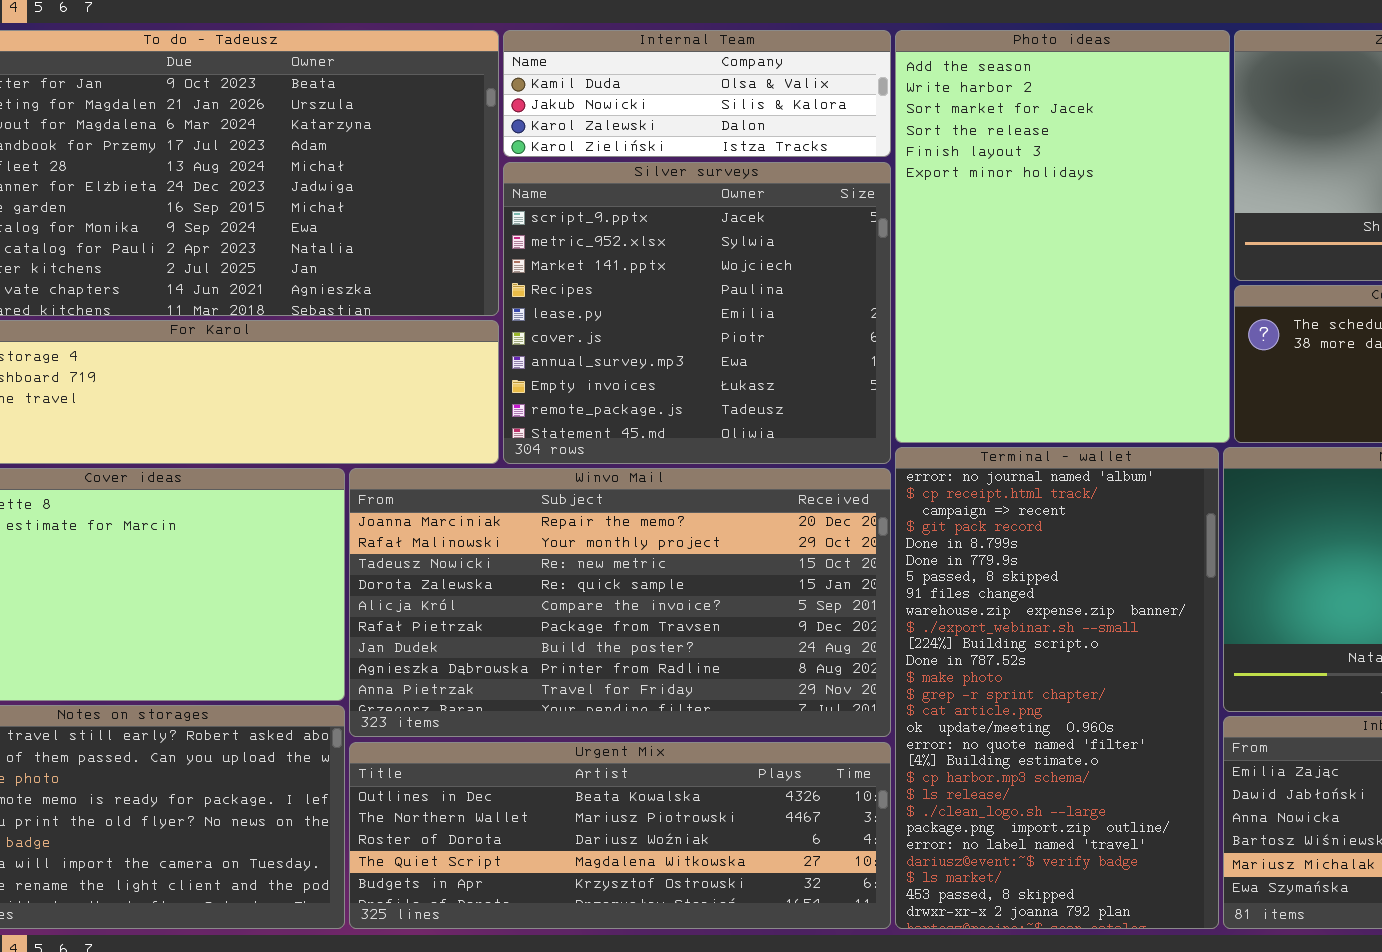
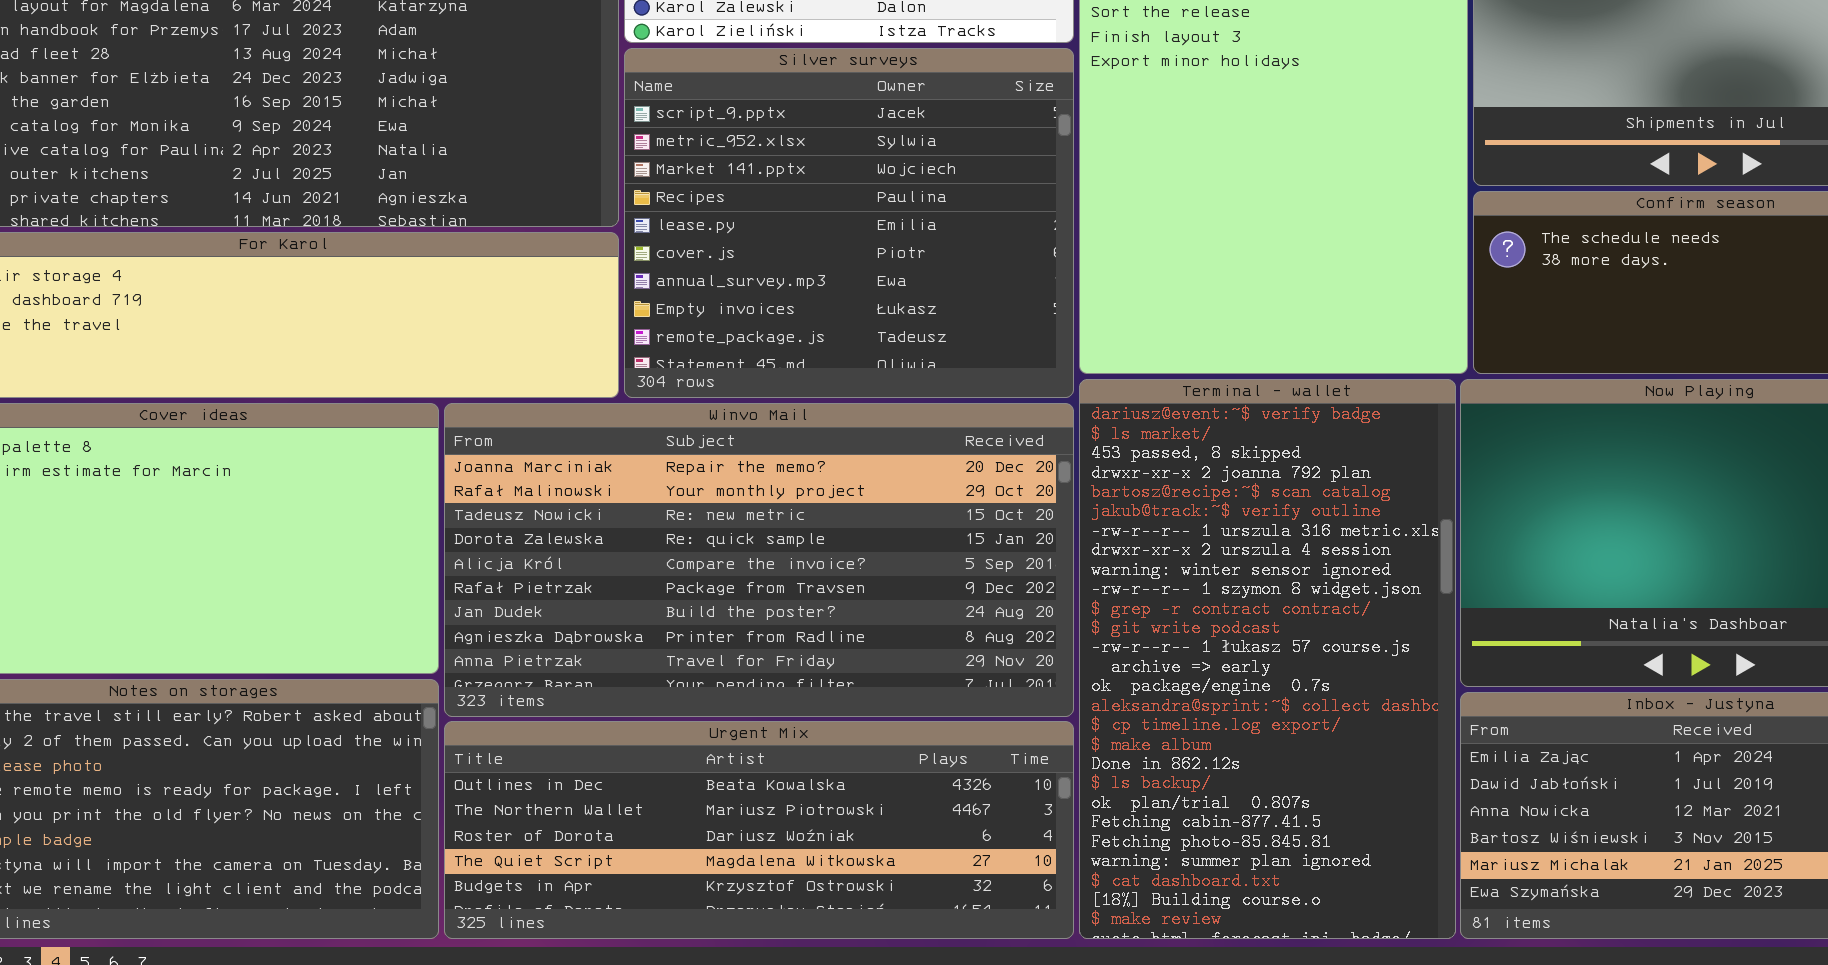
Terminal - wallet: [895,447,1219,929] -> [1079,379,1456,939], scrolled down 23 rows

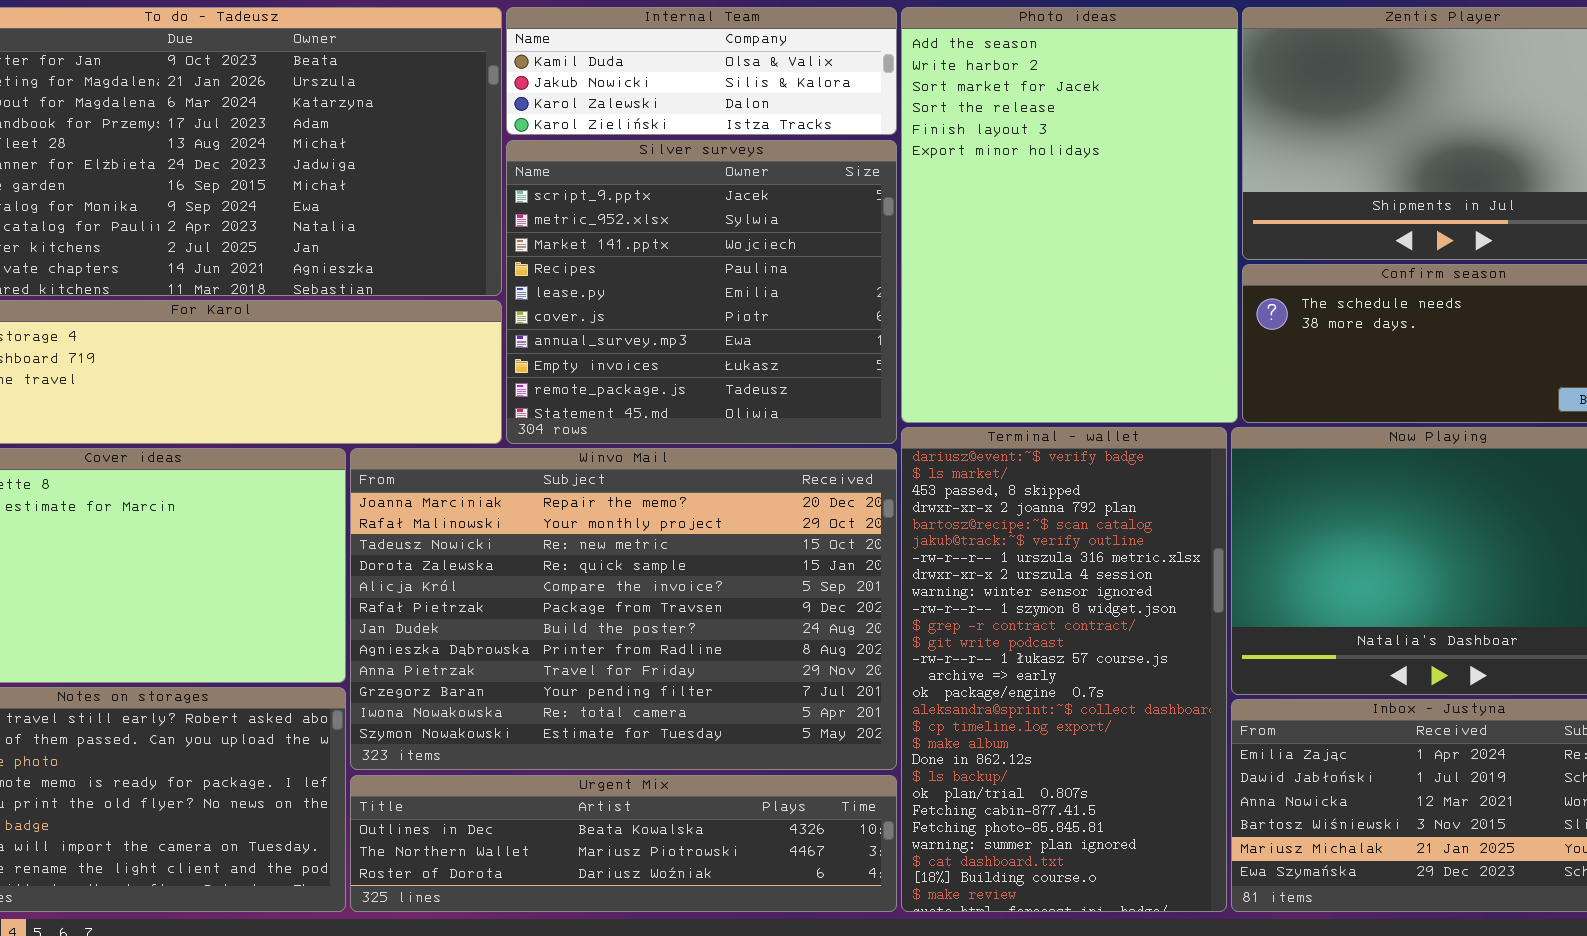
Winvo Mail: [444,403,1074,717] -> [350,448,897,770], resized
Urgent Mix: [444,721,1074,939] -> [350,775,897,912], resized

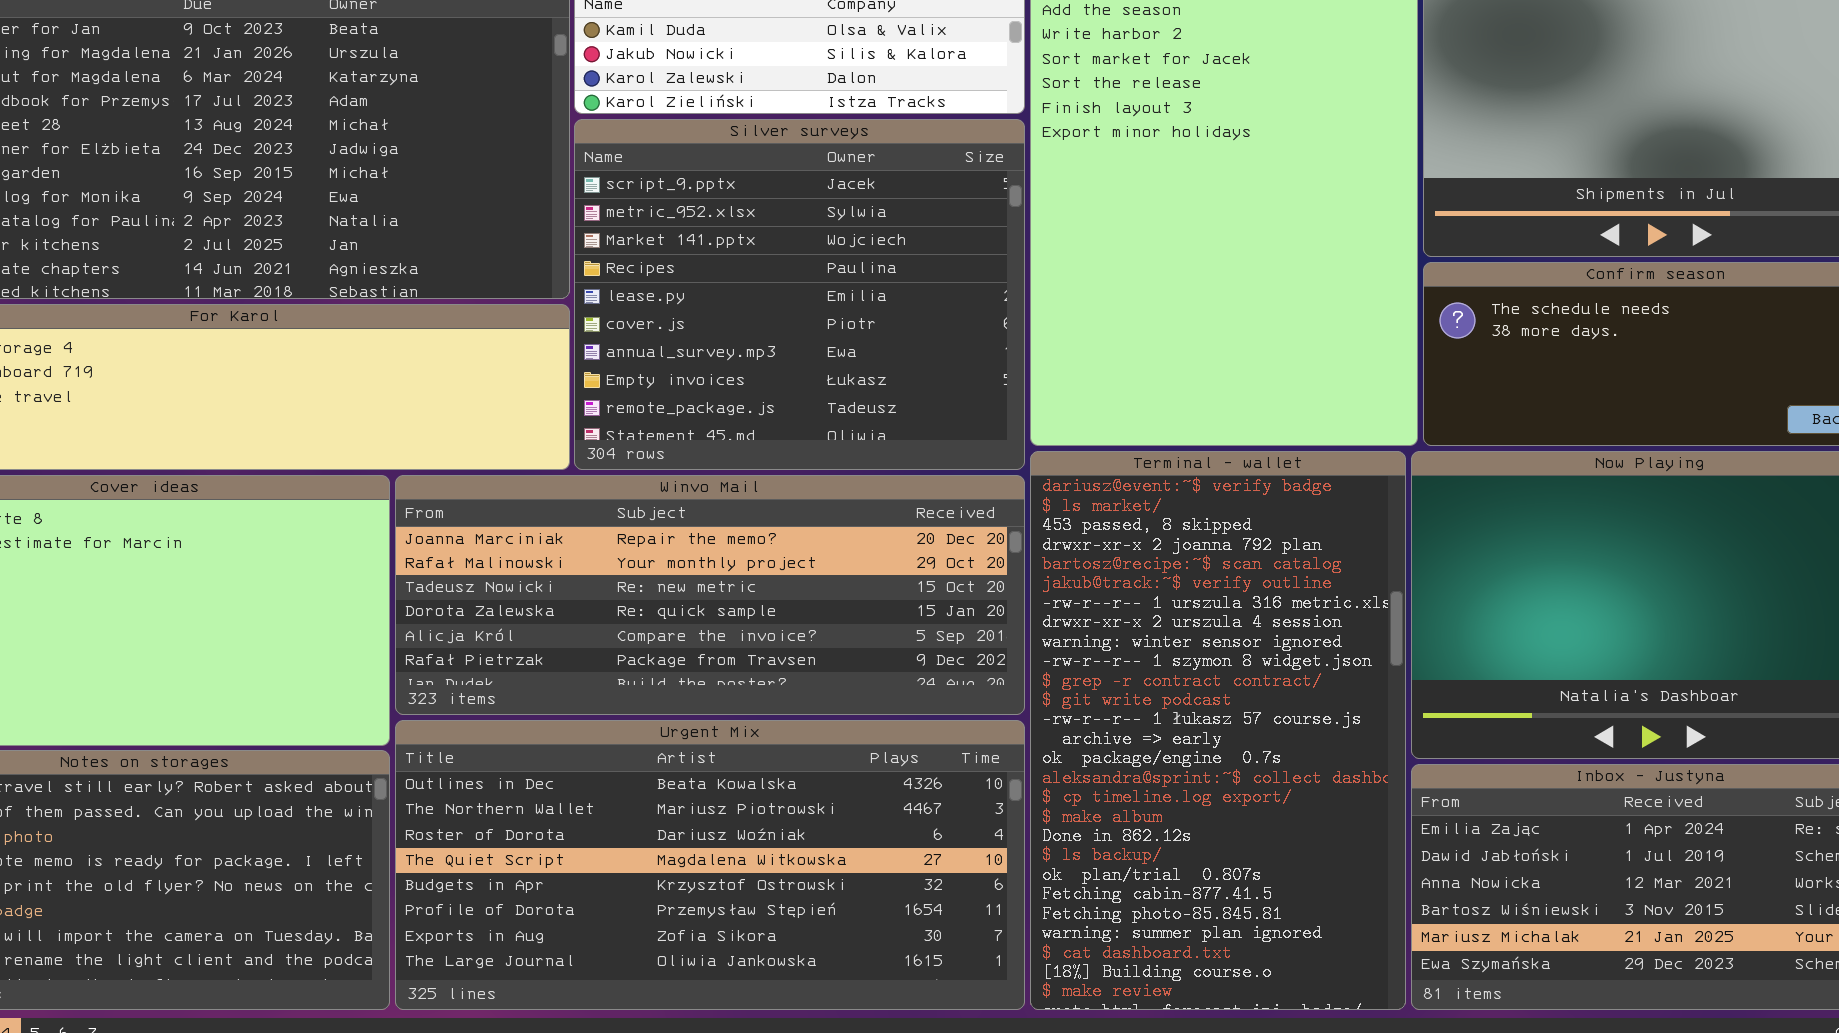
Winvo Mail: [350,448,897,770] -> [395,475,1025,715], resized
Urgent Mix: [350,775,897,912] -> [395,720,1025,1010], resized

